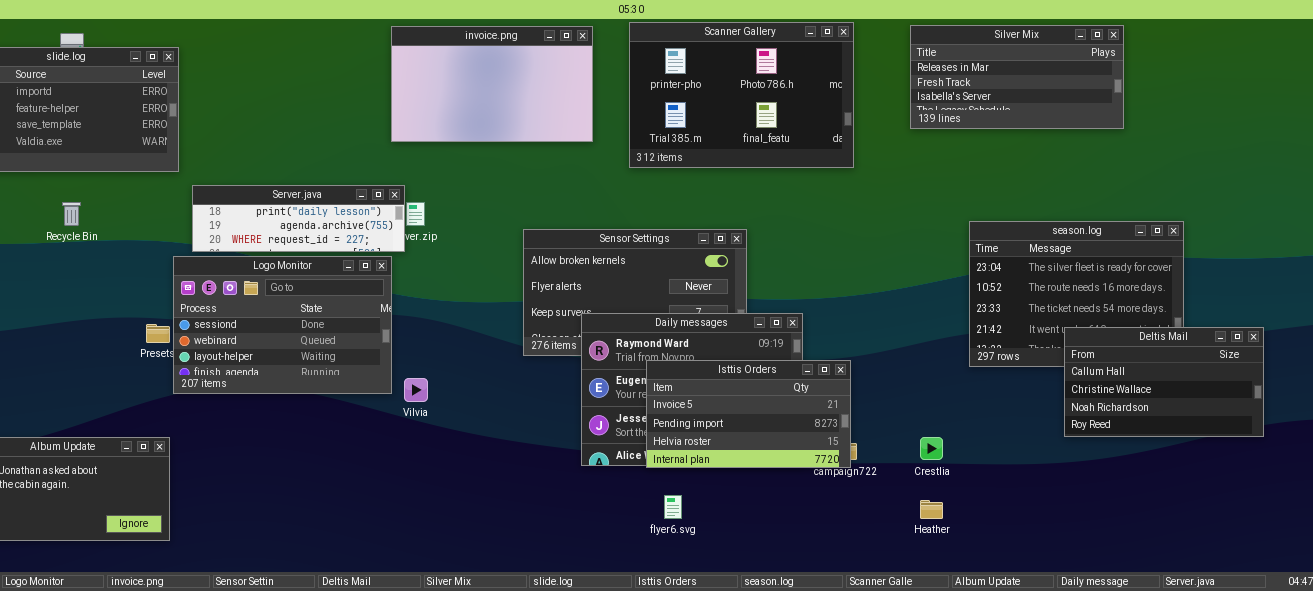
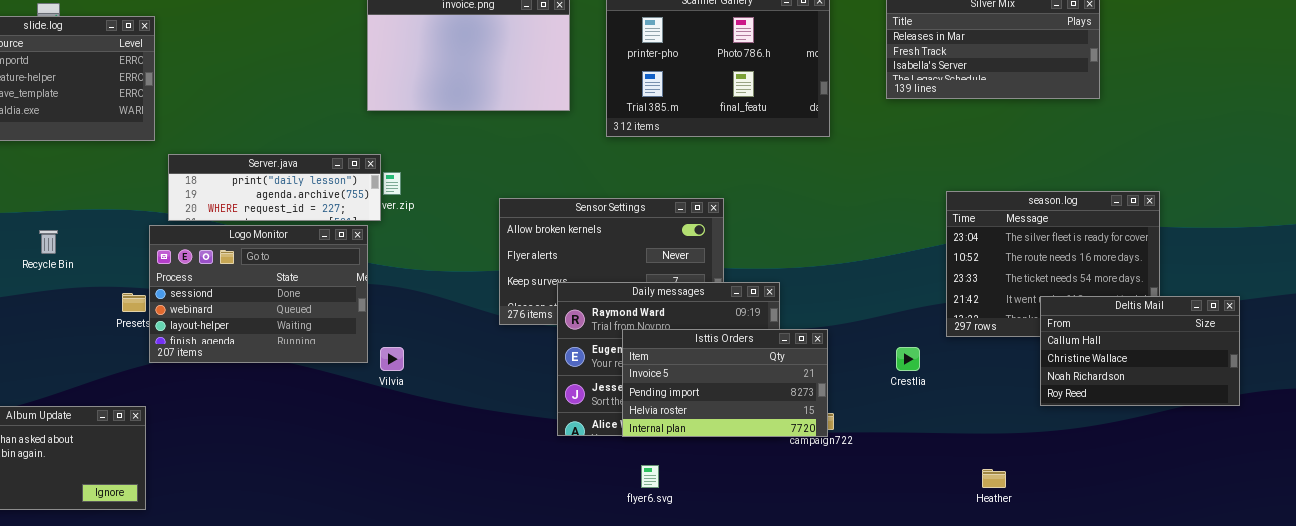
Recycle Bin: [62,202,81,226] -> [39,230,58,254], moved
Crestlia: [920,437,943,460] -> [896,347,920,371], moved
Heather: [920,500,943,519] -> [982,469,1006,488], moved

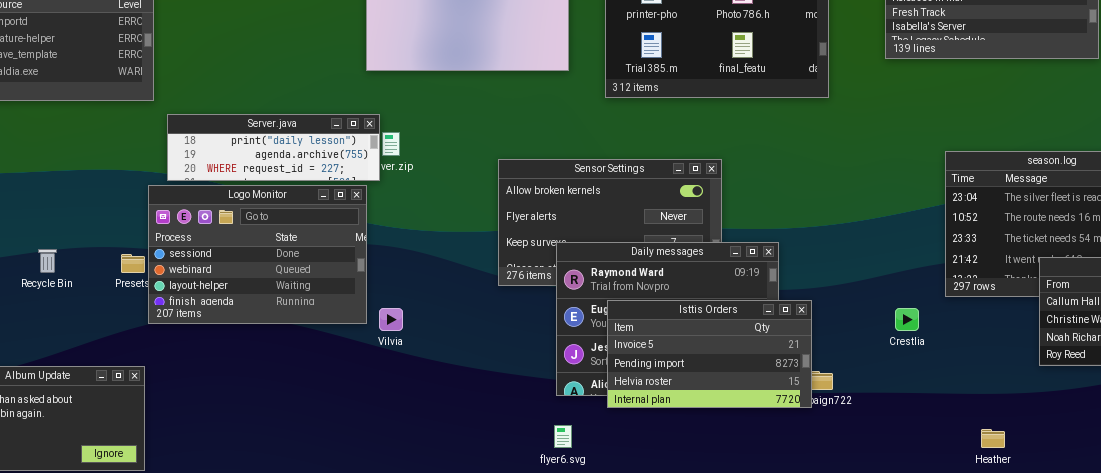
Recycle Bin: [39,230,58,254] -> [38,249,57,273], moved
Isttis Orders: [622,329,828,437] -> [607,300,812,408], moved
flyer6.svg: [641,465,659,488] -> [554,425,572,448], moved

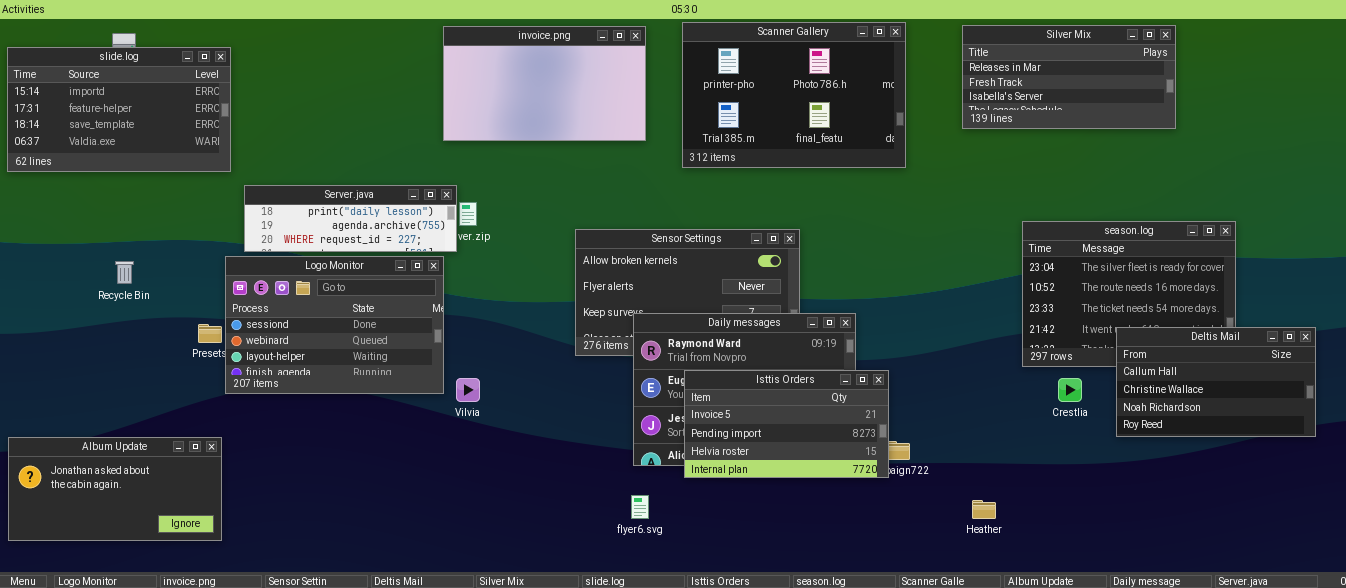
Recycle Bin: [38,249,57,273] -> [115,261,134,284], moved
Crestlia: [895,308,919,331] -> [1058,378,1082,402], moved
Heather: [981,429,1005,448] -> [972,500,996,519], moved

